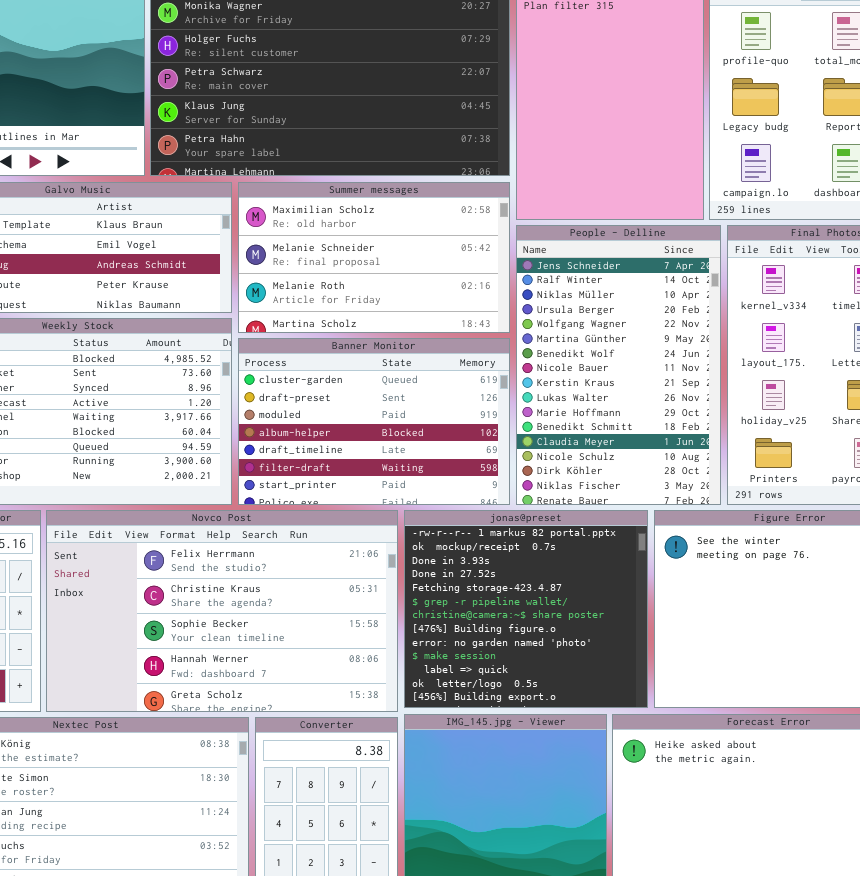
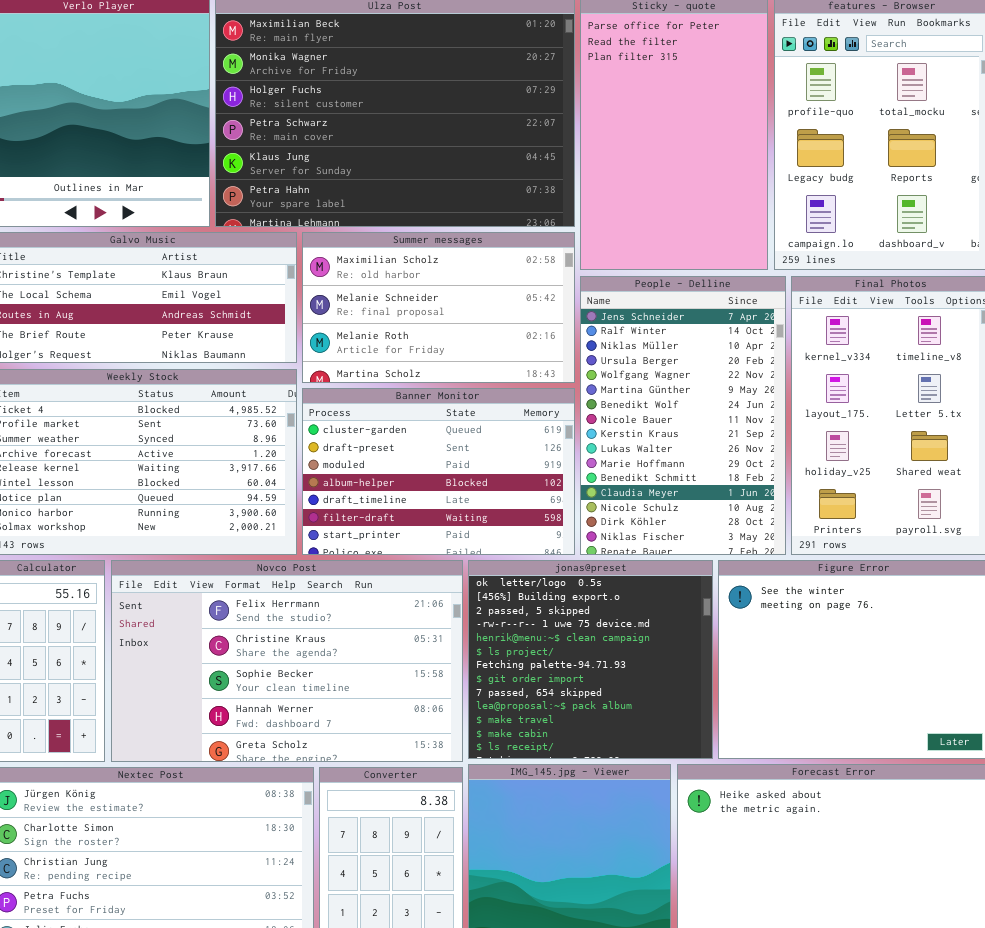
jonas@preset: [404,510,648,708] -> [468,560,713,759], scrolled down 11 rows

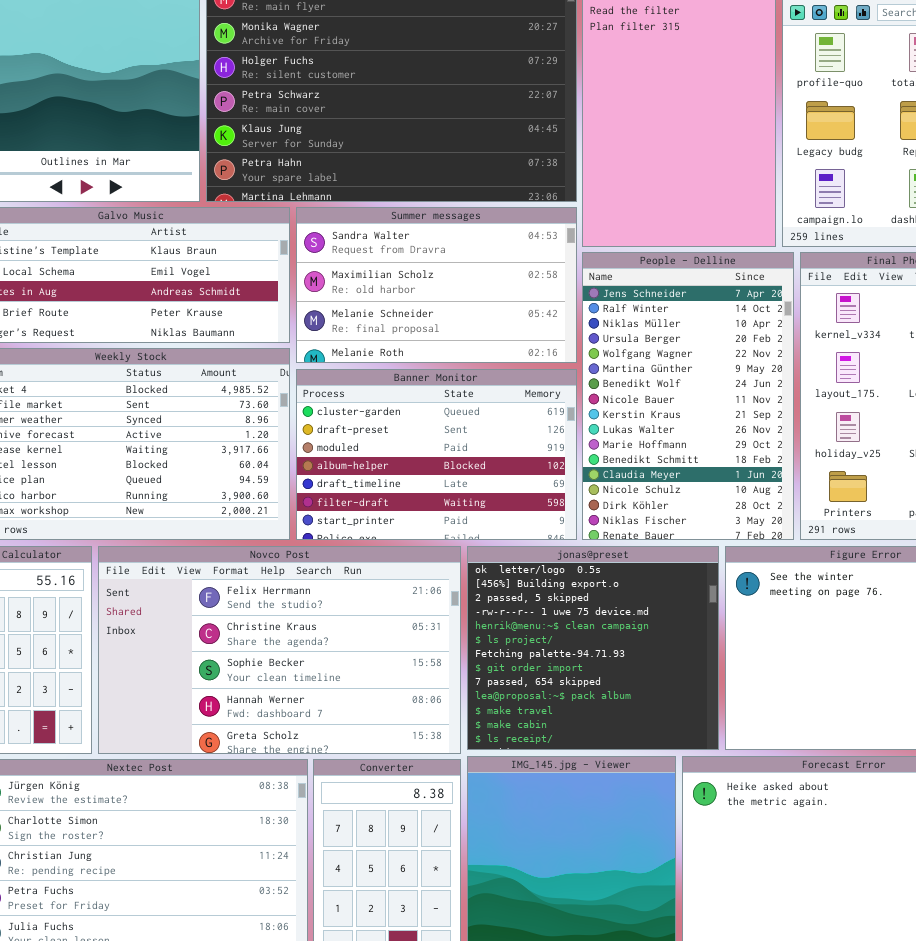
Summer messages: [302,232,575,383] -> [296,207,577,363], scrolled up 1 row

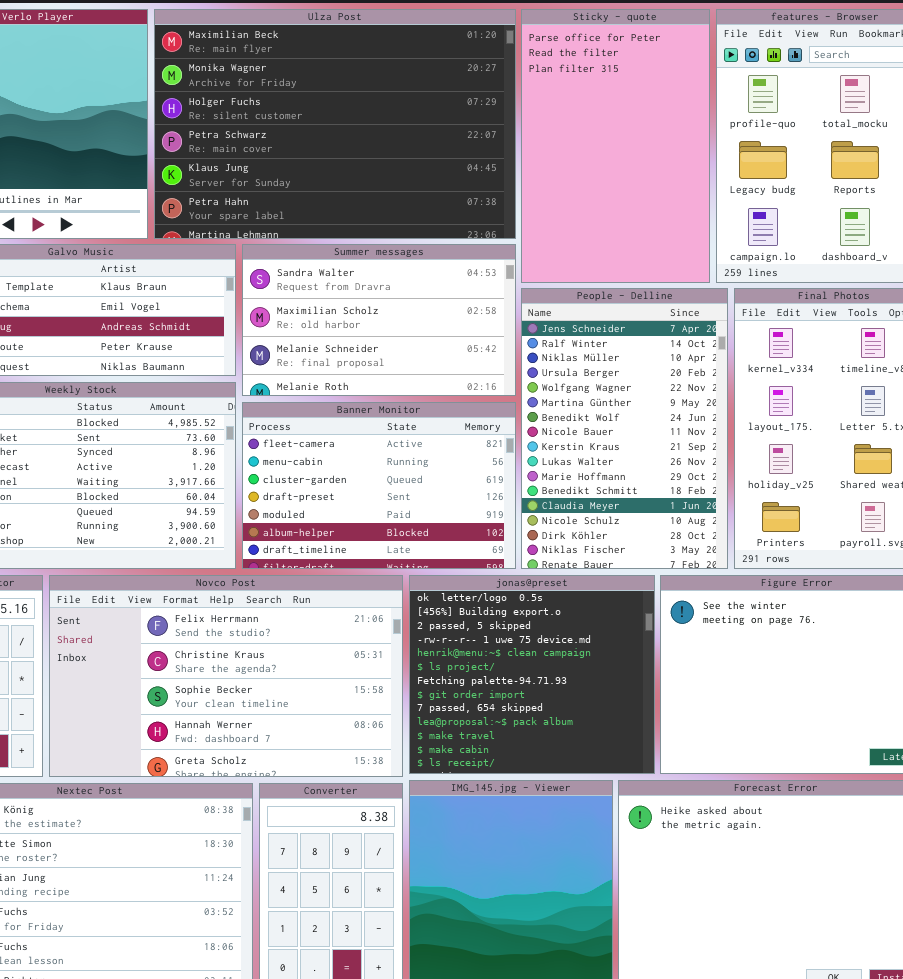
Banner Monitor: [296,369,577,540] -> [242,402,516,569], scrolled up 2 rows

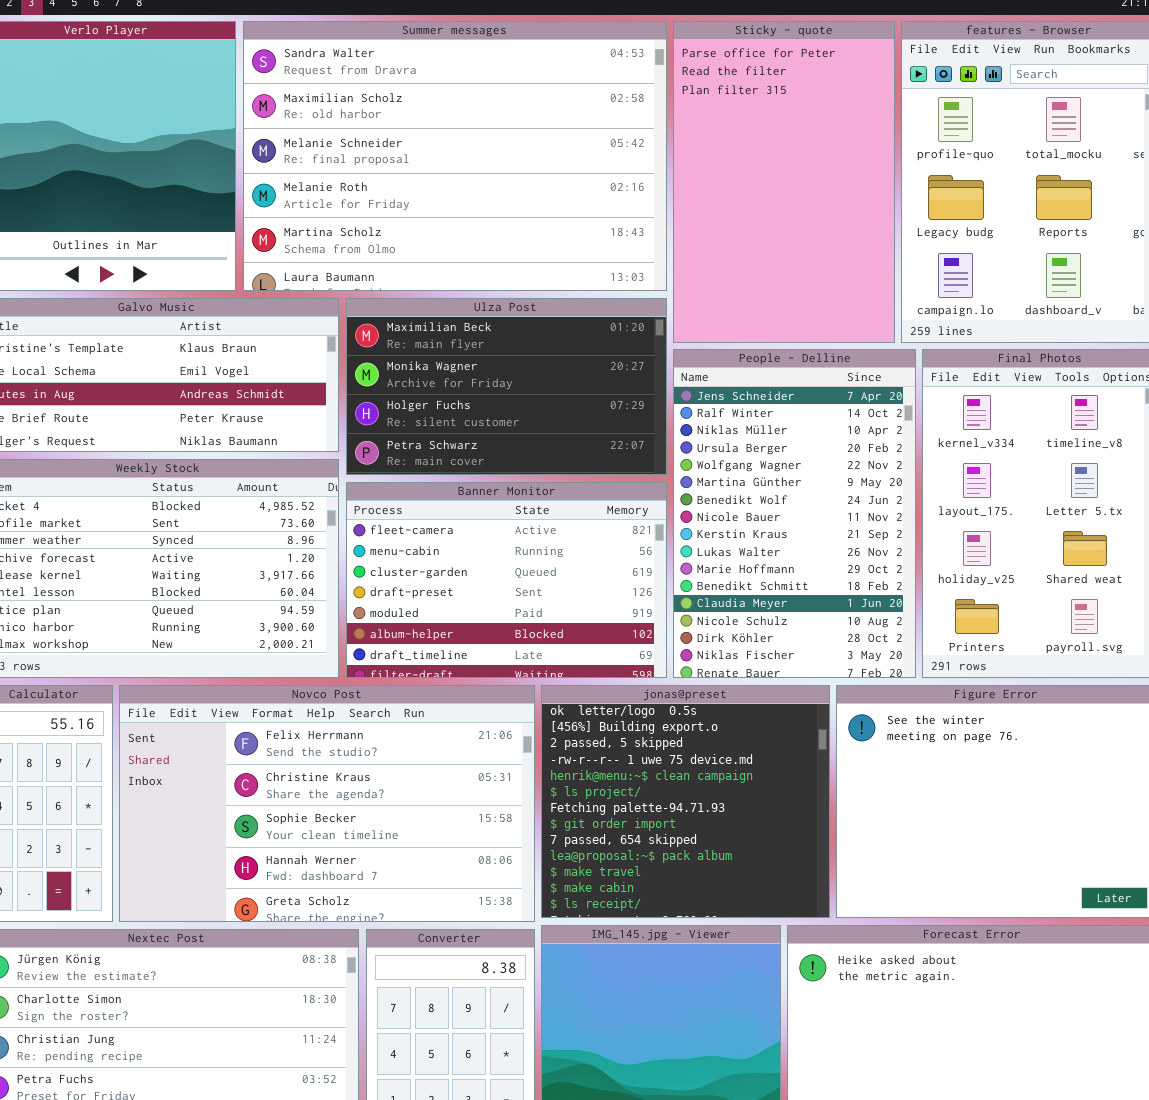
Ulza Post: [154,9,516,239] -> [346,298,667,475], moved, resized
Summer messages: [242,244,516,396] -> [243,21,667,291], moved, resized

